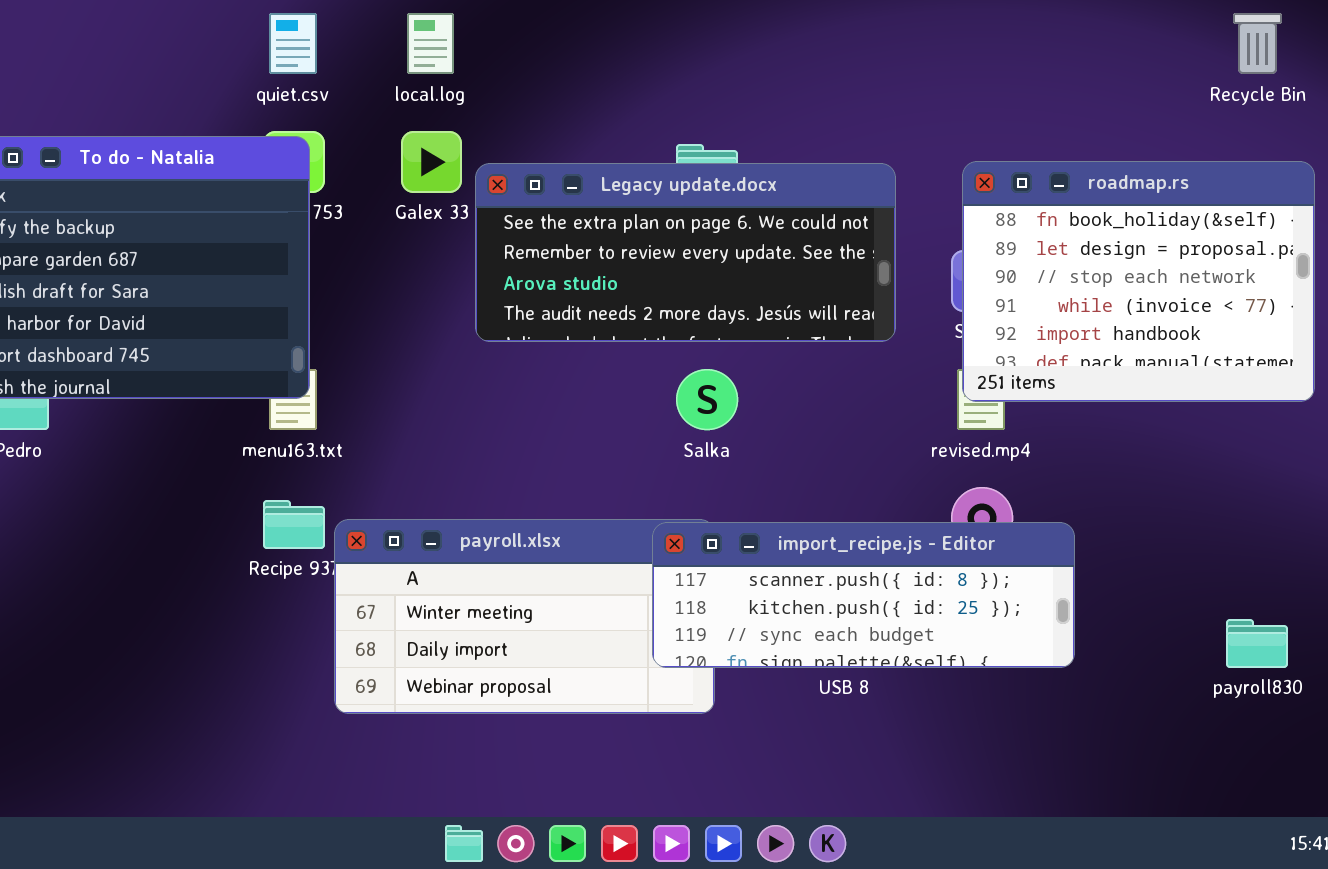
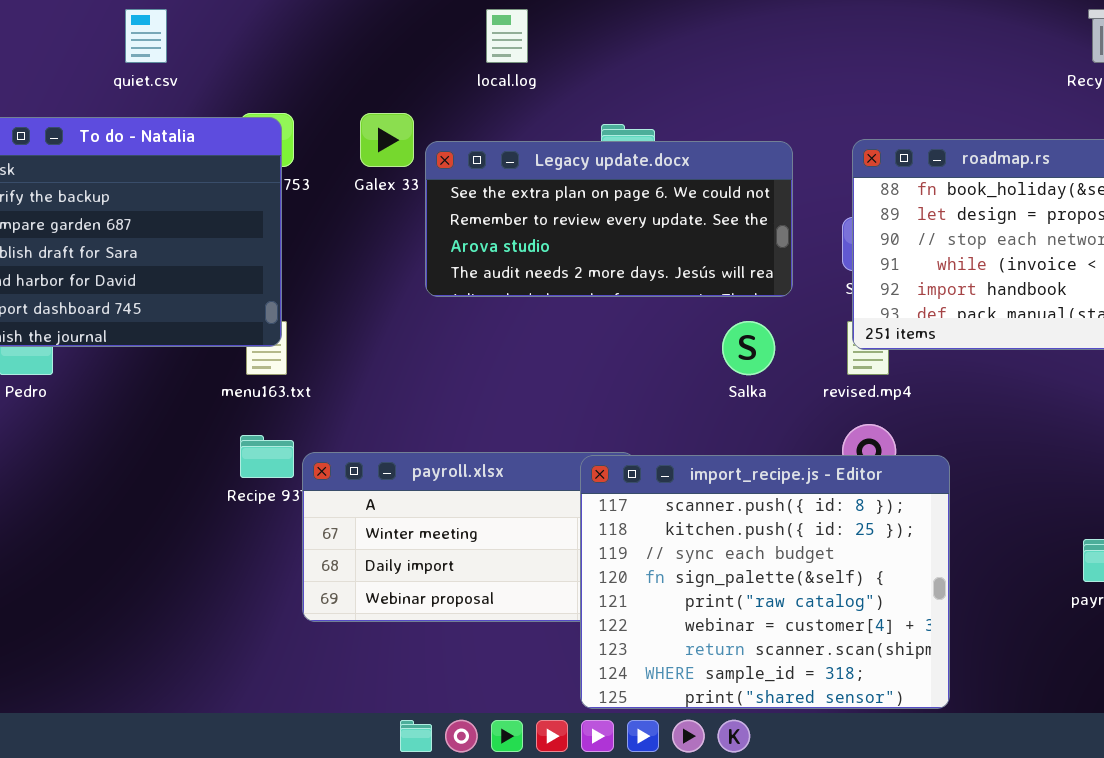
quiet.csv: [269,13,317,74] -> [125,9,167,63], moved
local.log: [407,13,454,74] -> [486,9,528,63], moved
Salka: [676,369,738,430] -> [722,321,775,375], moved
import_recipe.js - Editor: [652,522,1075,668] -> [580,455,950,709], resized

